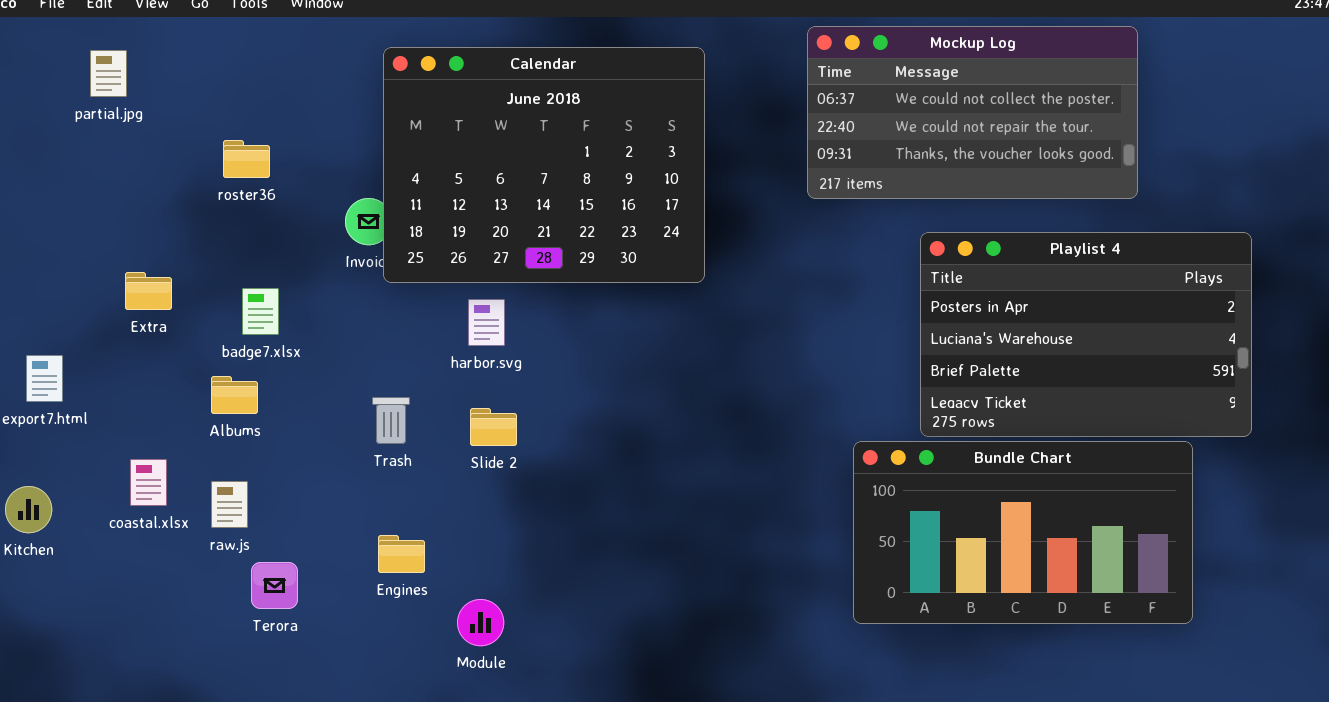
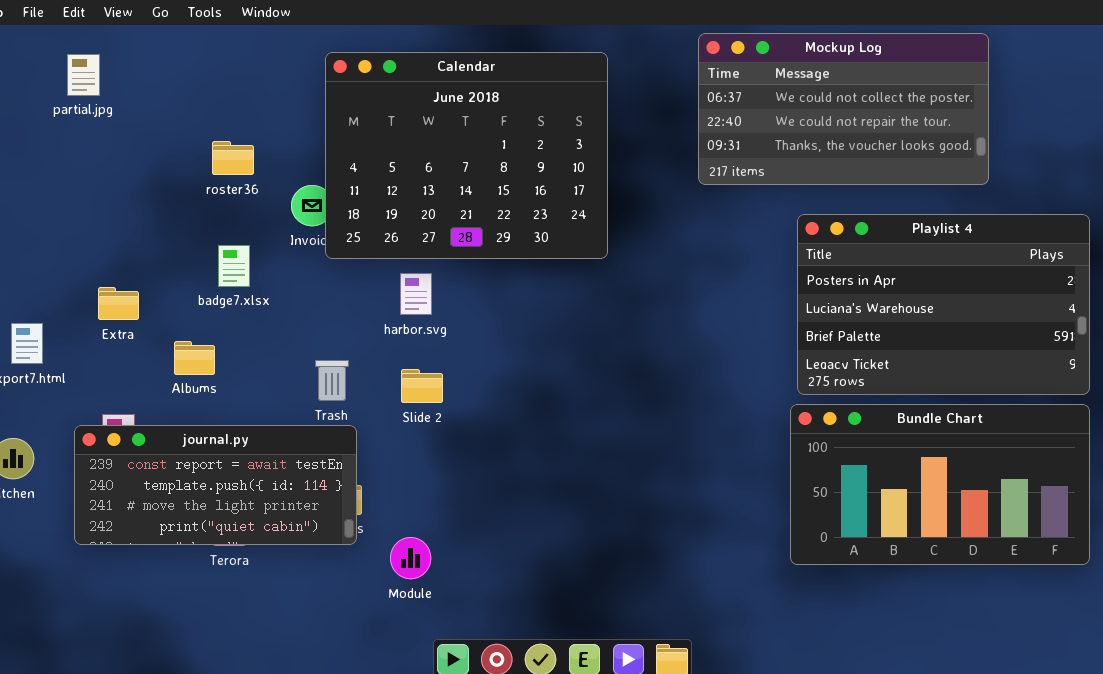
roster36: [223,140,270,178] -> [212,141,254,175], moved
Extra: [125,272,172,310] -> [98,287,139,320], moved
badge7.xlsx: [242,288,279,335] -> [218,245,250,287], moved
Bundle Chart: [853,441,1193,624] -> [790,404,1090,565], moved
journal.py: none -> [74,425,357,545], opened

